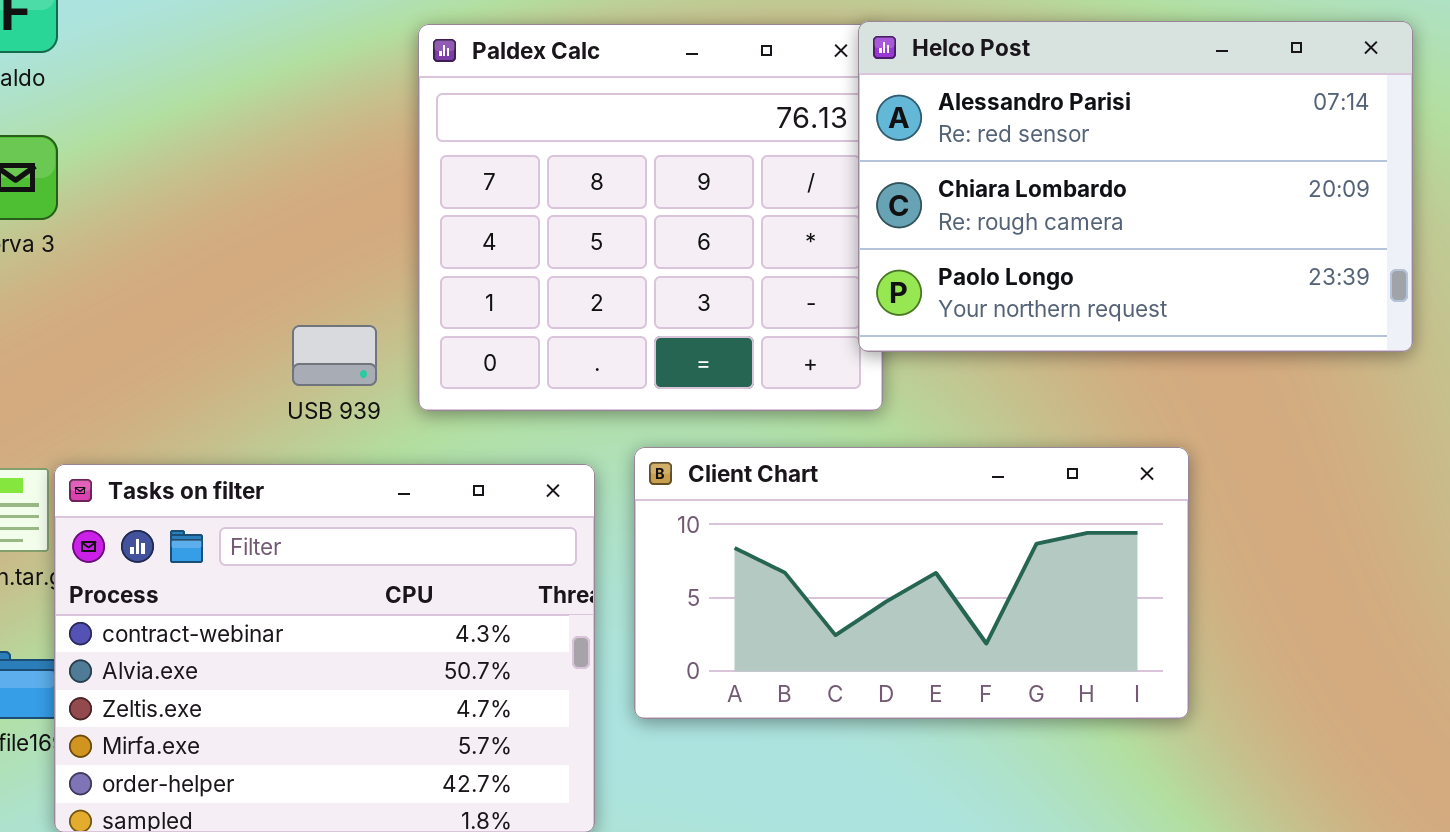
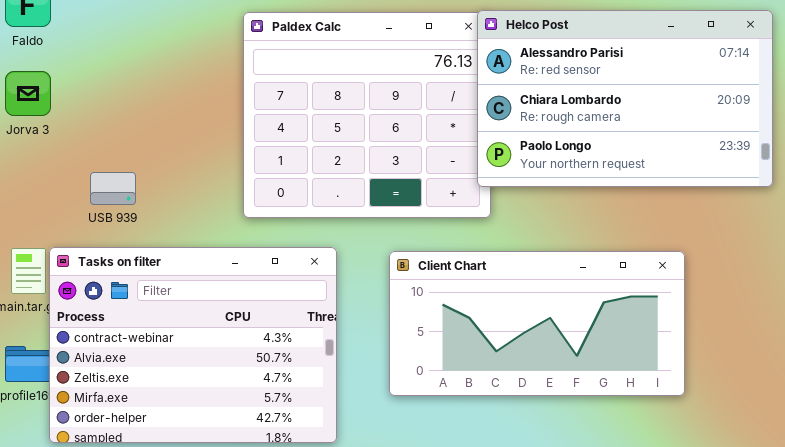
USB 939: [292,325,377,386] -> [90,172,136,205], moved
Client Chart: [634,447,1189,719] -> [389,251,685,396], moved

